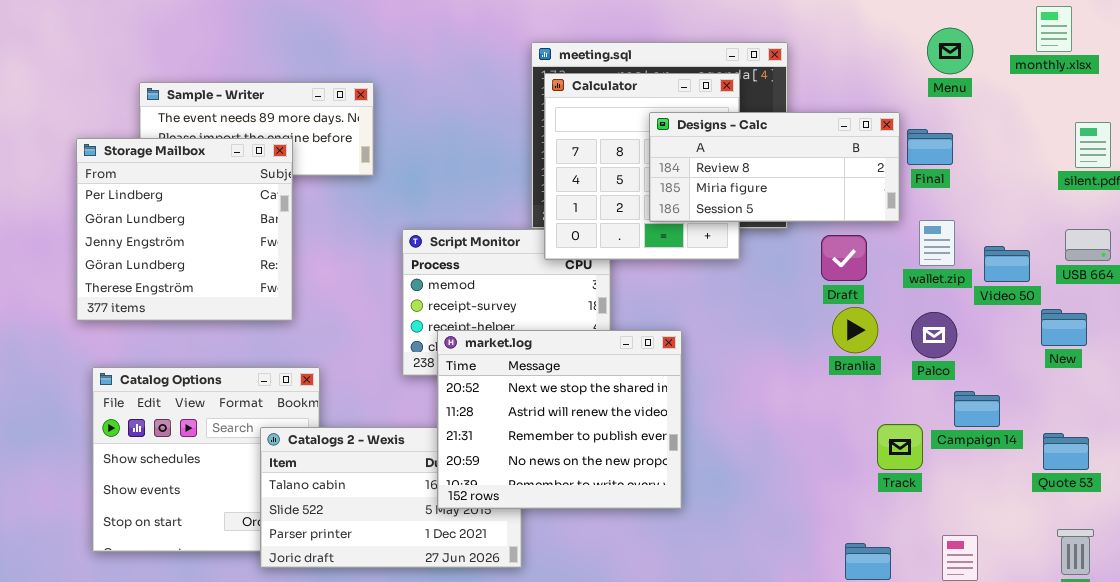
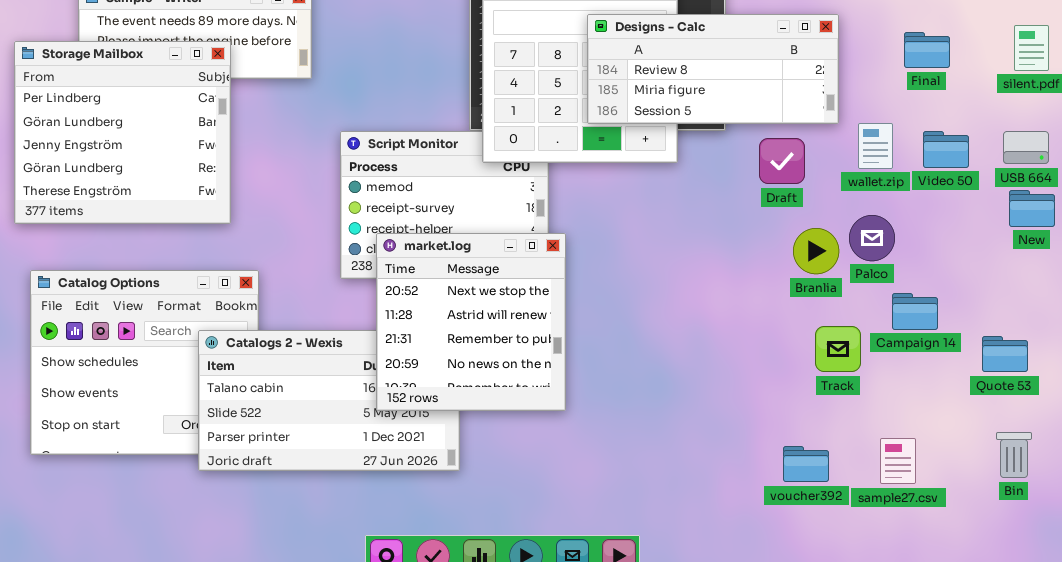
Final: [907,129,953,165] -> [904,32,950,68], moved
Video 50: [984,246,1030,282] -> [923,131,969,168], moved
Branlia: [832,307,878,353] -> [793,228,839,274], moved
New: [1041,309,1087,346] -> [1009,190,1055,227], moved
market.log: [437,330,682,509] -> [376,233,566,411], resized

